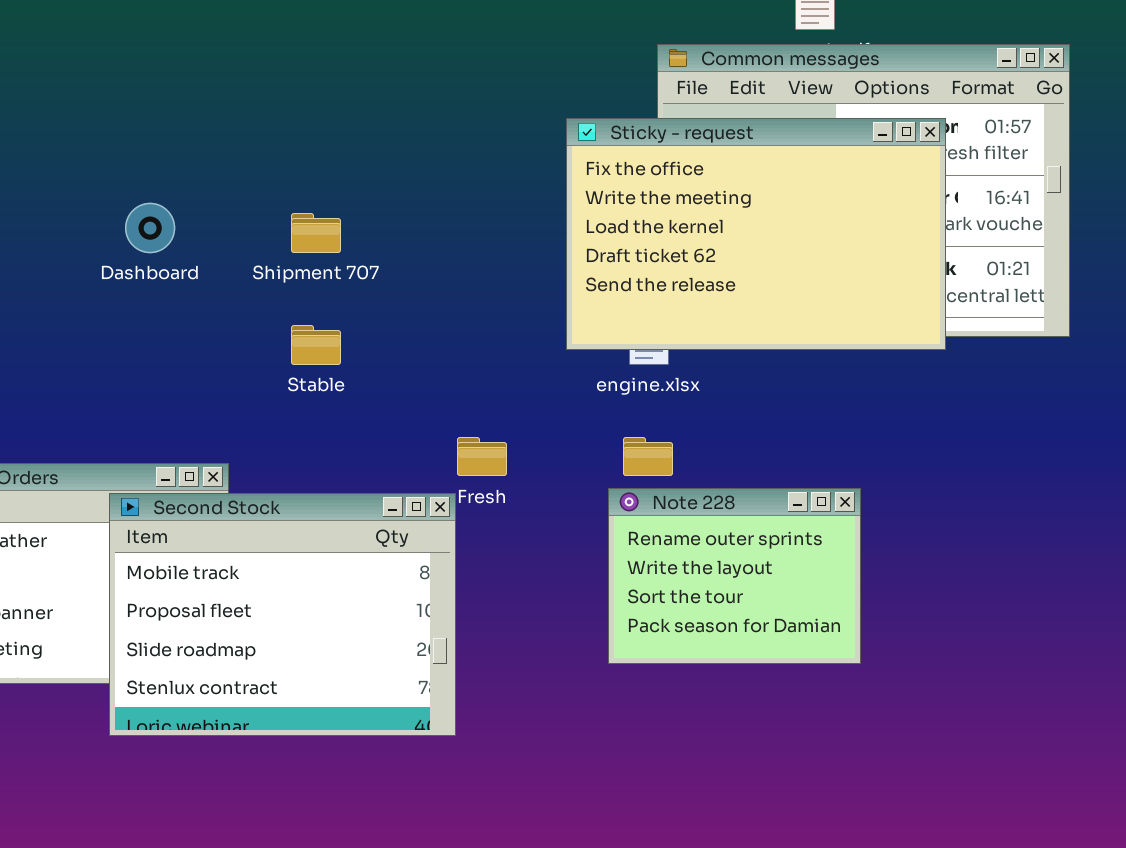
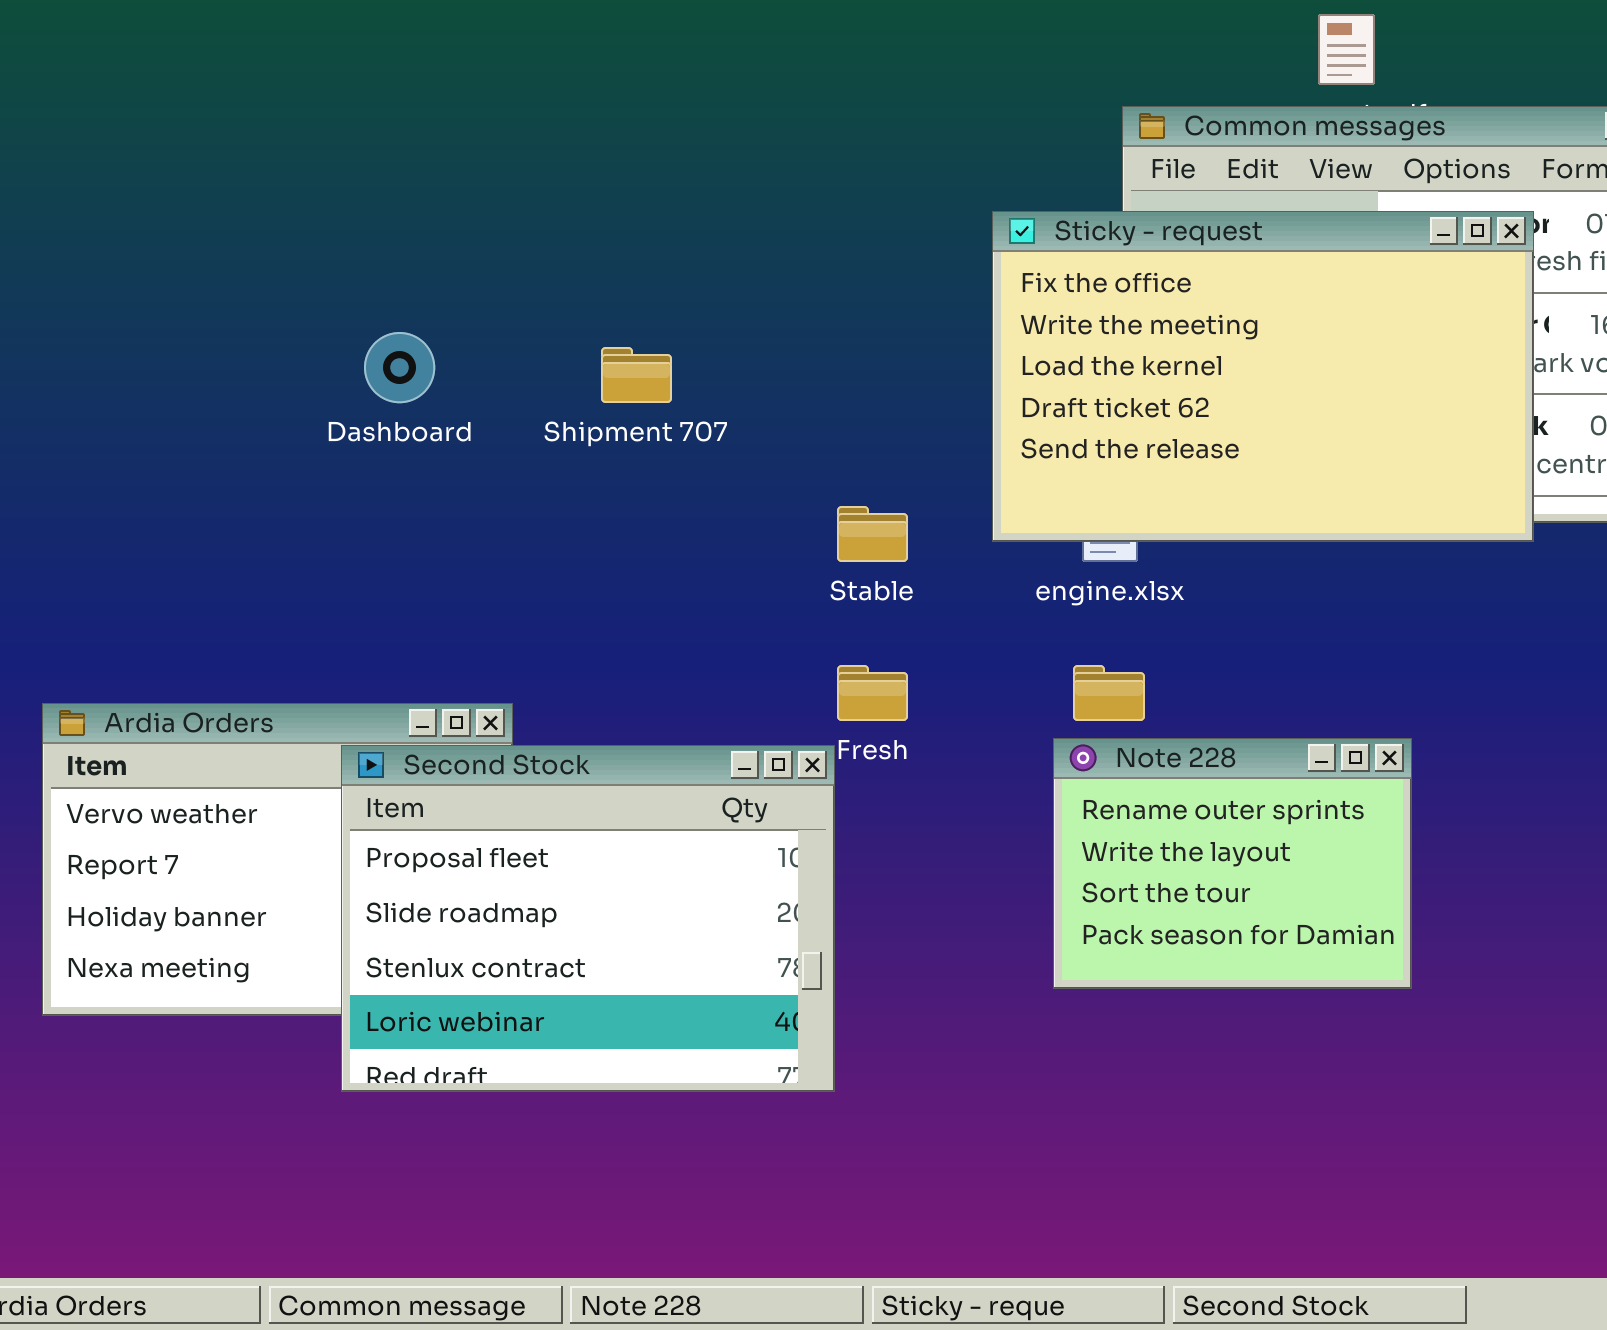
Stable: [291,325,341,365] -> [837,506,908,562], moved
Second Stock: [109,493,456,736] -> [341,745,835,1092], scrolled down 1 row

